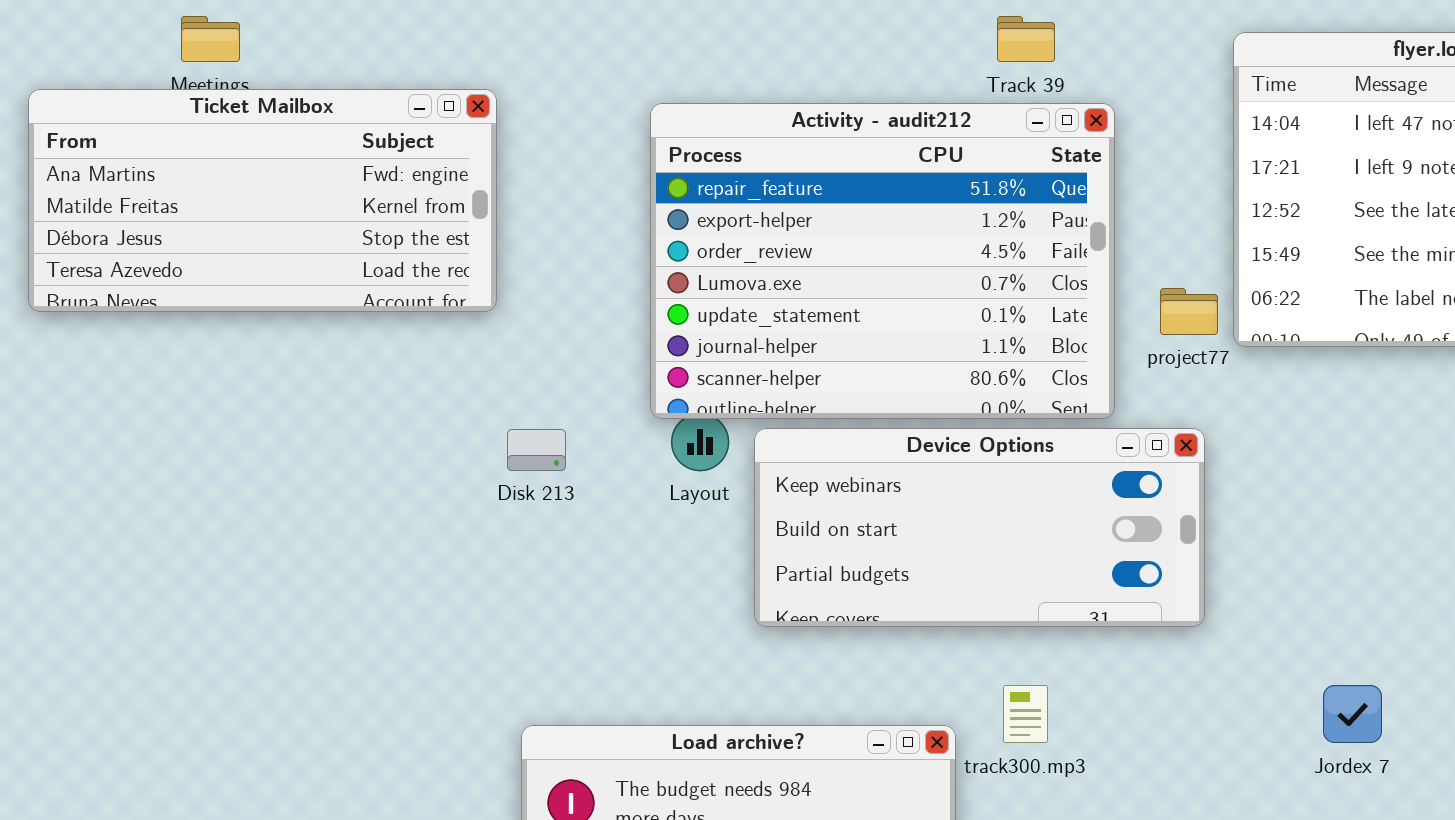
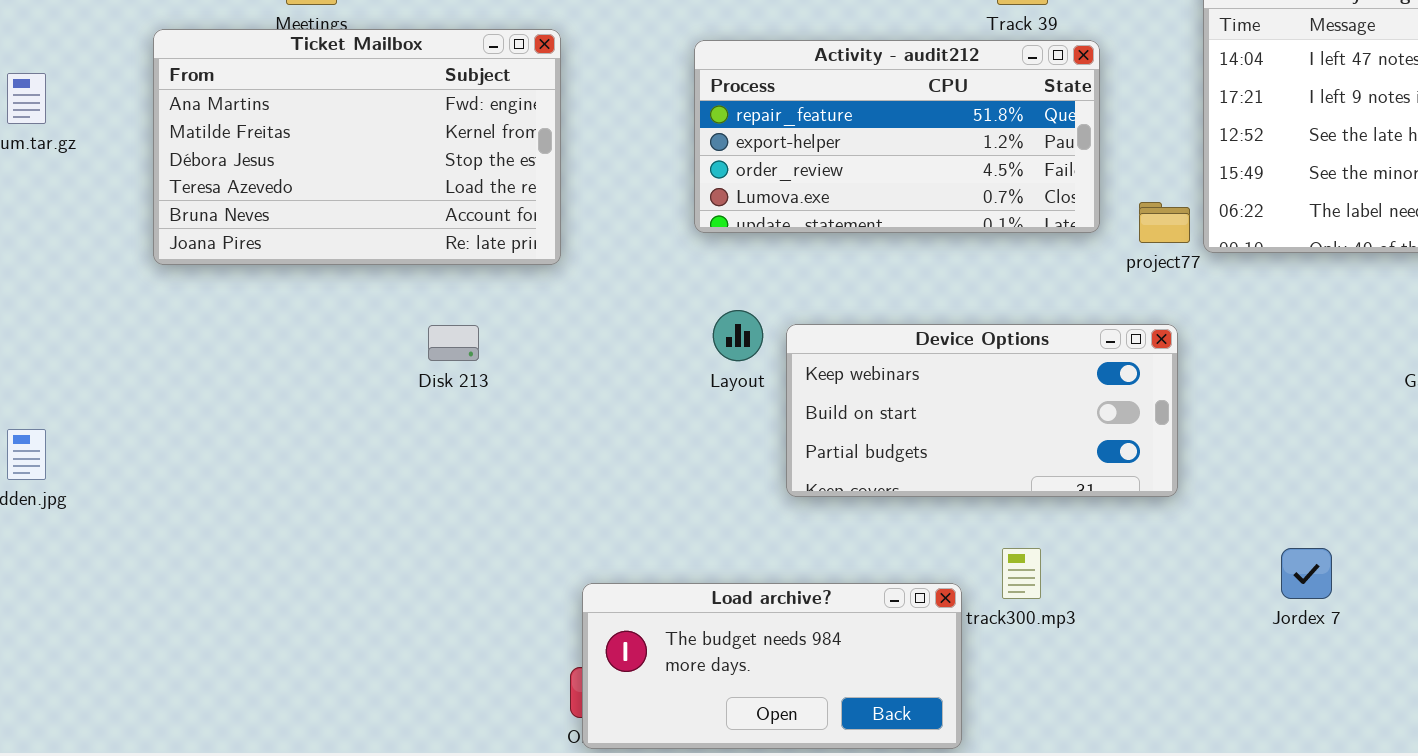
Ticket Mailbox: [28,89,497,312] -> [153,29,561,265], resized
Activity - audit212: [650,103,1115,419] -> [694,40,1100,233], resized
Disk 213: [507,429,566,471] -> [428,325,479,361], moved

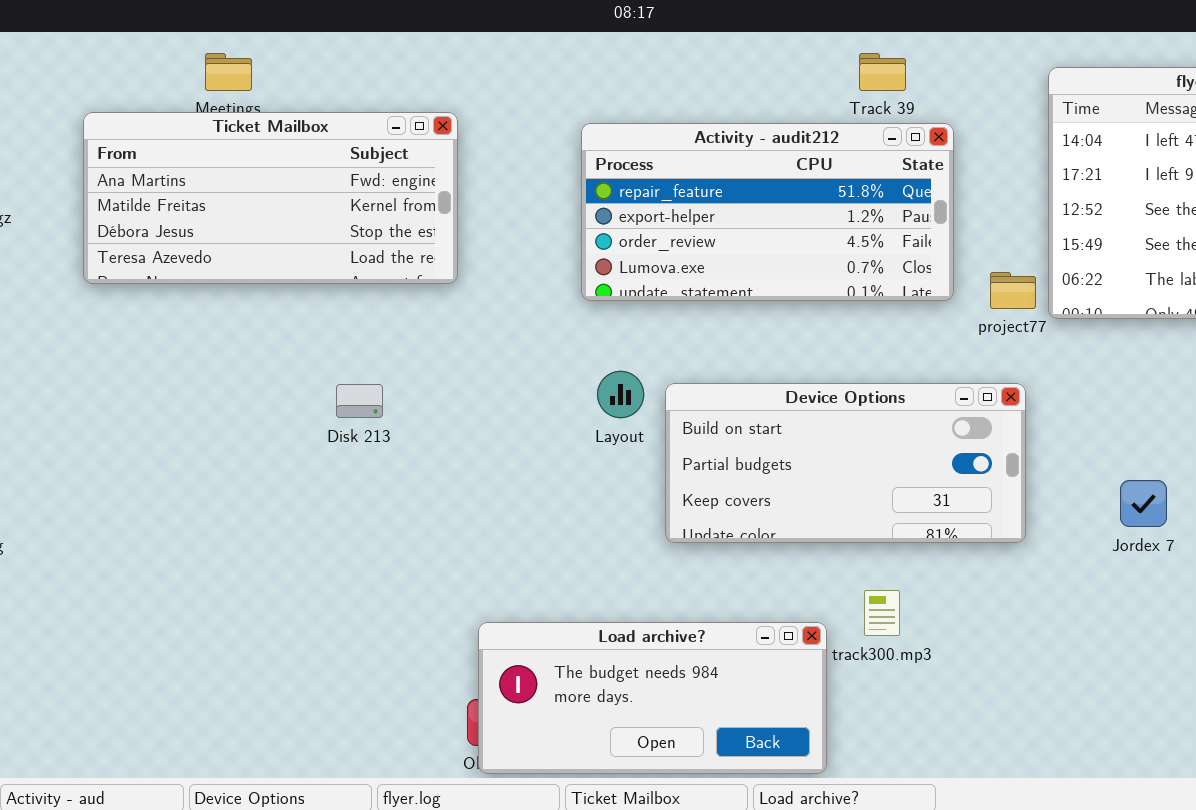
Ticket Mailbox: [153,29,561,265] -> [83,112,458,284], resized
Device Options: [786,324,1178,497] -> [665,383,1026,543], scrolled down 1 row
Jordex 7: [1281,548,1332,599] -> [1120,480,1167,527], moved

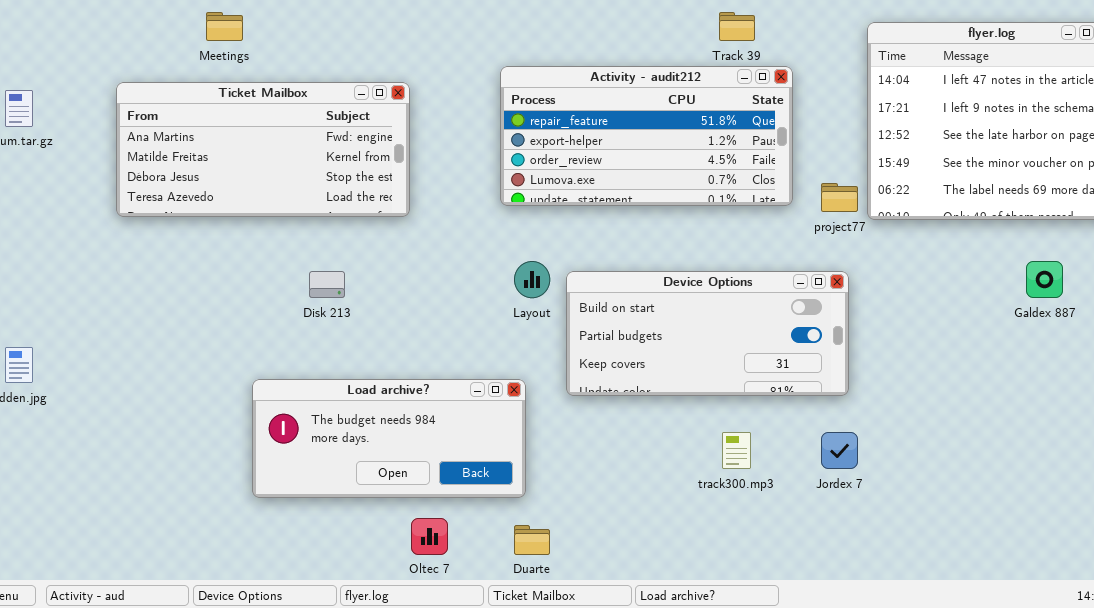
Ticket Mailbox: [83,112,458,284] -> [116,82,410,217], moved
Jordex 7: [1120,480,1167,527] -> [821,432,858,469], moved
Load archive?: [478,622,827,774] -> [252,379,526,498], moved

